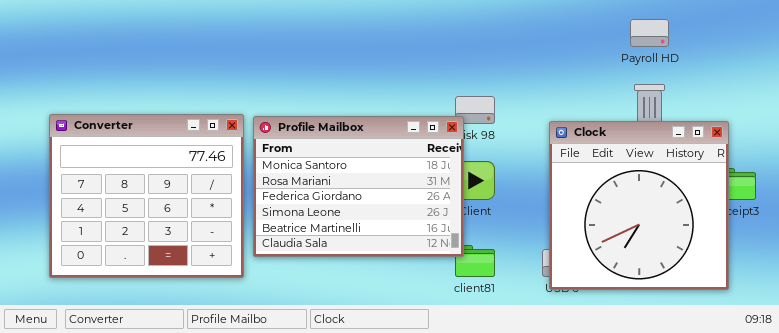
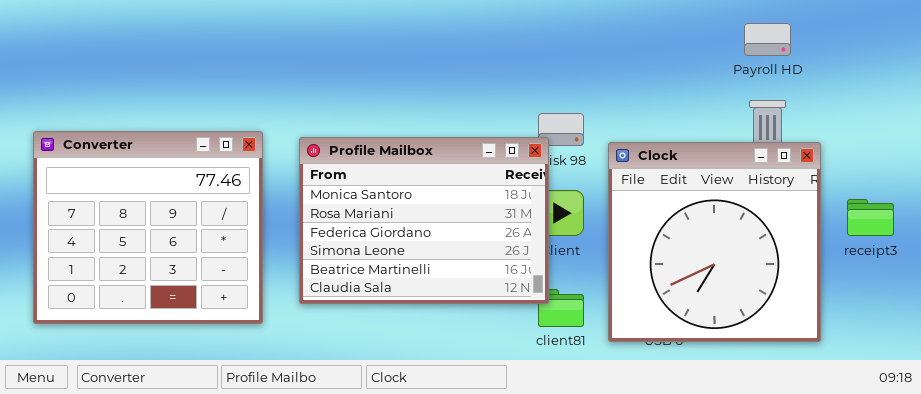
Converter: [49,114,244,278] -> [33,131,263,324], moved
Clock: [549,121,729,290] -> [608,142,821,342], moved

